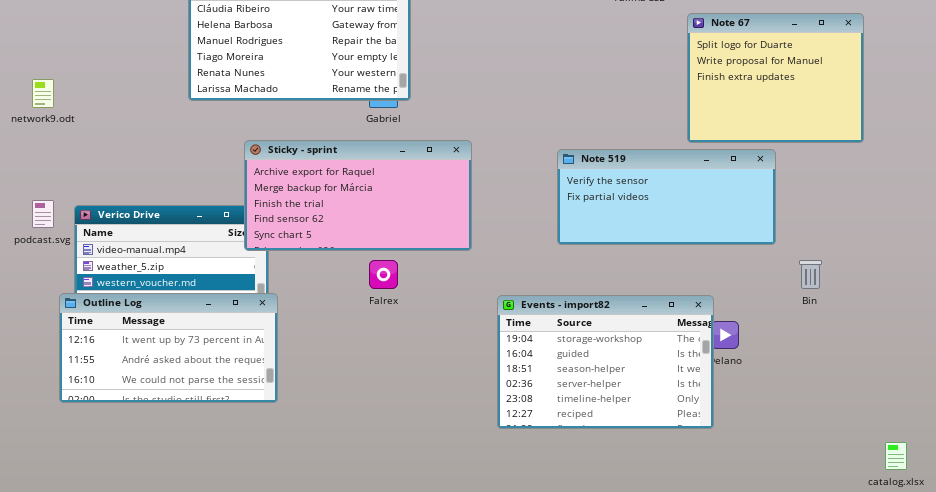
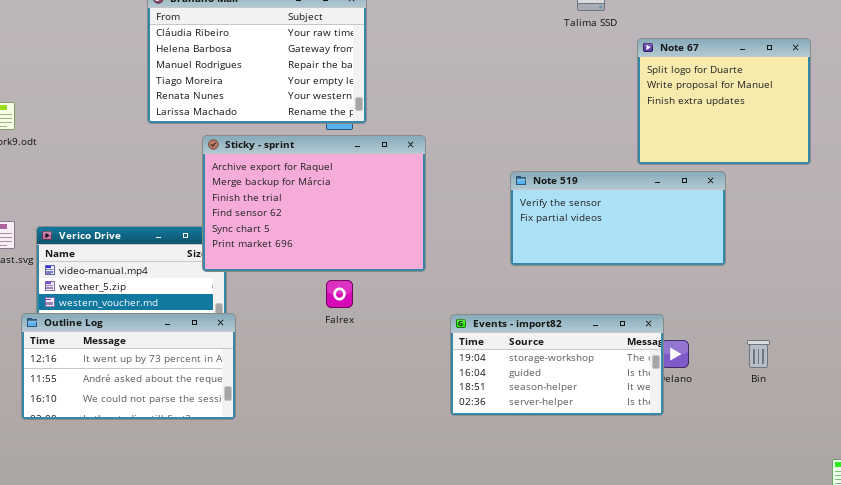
Sticky - sprint: [244,140,472,251] -> [202,135,426,272], resized
Bin: [799,260,822,289] -> [747,340,770,368], moved
Events - import82: [497,295,714,429] -> [450,314,664,416], resized

